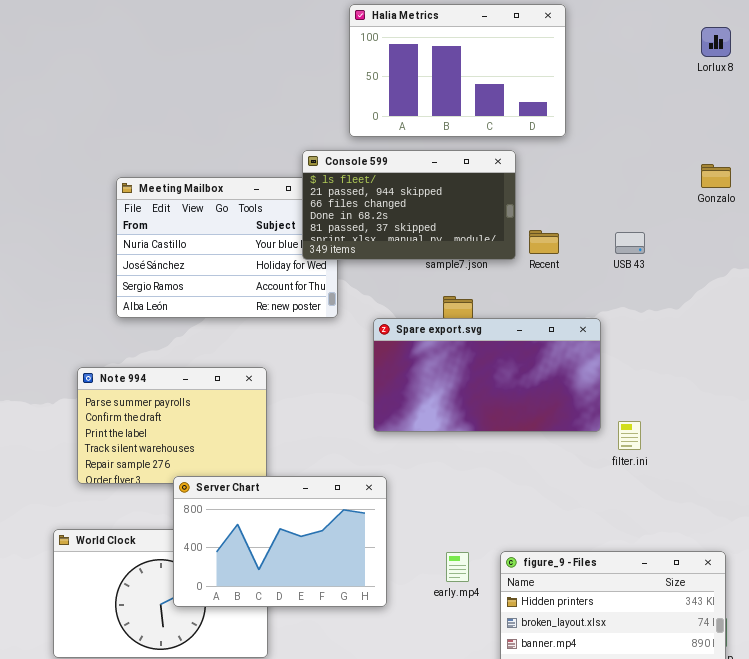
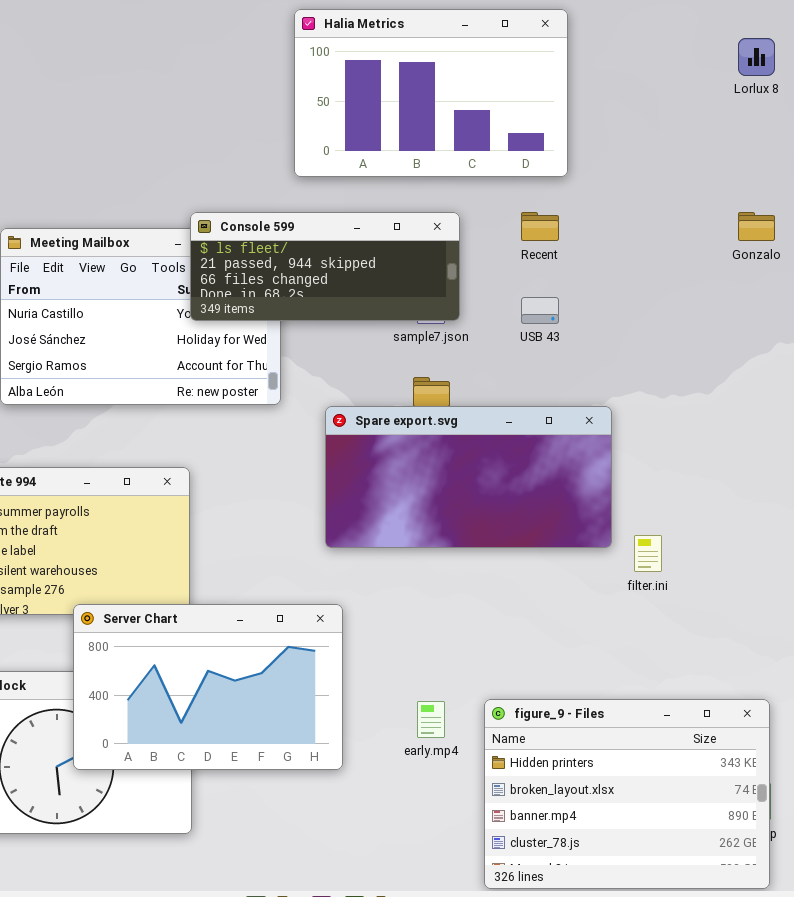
Console 599: [302,150,516,260] -> [190,212,460,321], moved, resized
Recent: [529,230,559,254] -> [521,212,559,241], moved
USB 43: [615,232,645,254] -> [521,297,559,324], moved

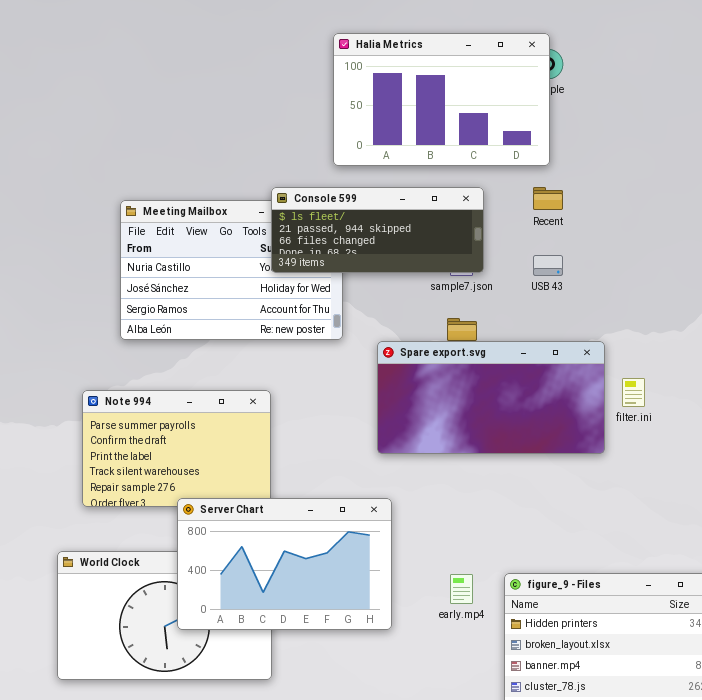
Halia Metrics: [294,9,568,177] -> [333,33,550,166], moved
filter.ini: [634,535,662,572] -> [622,378,645,407], moved

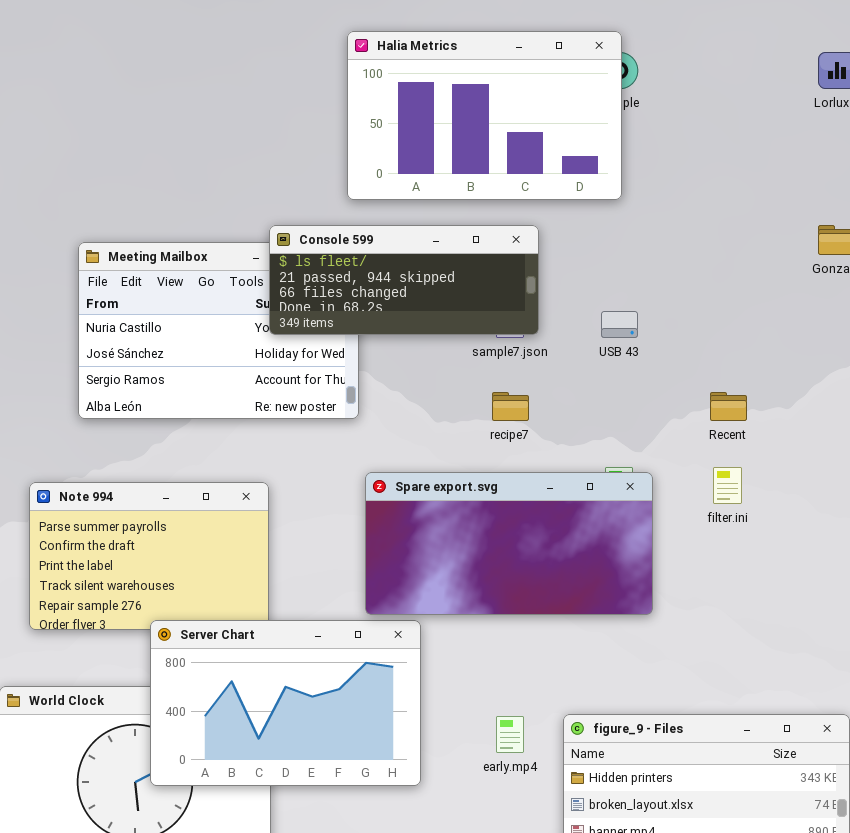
Recent: [533,187,563,210] -> [710,392,747,421], moved
Spare export.svg: [377,341,605,454] -> [365,472,653,615], moved

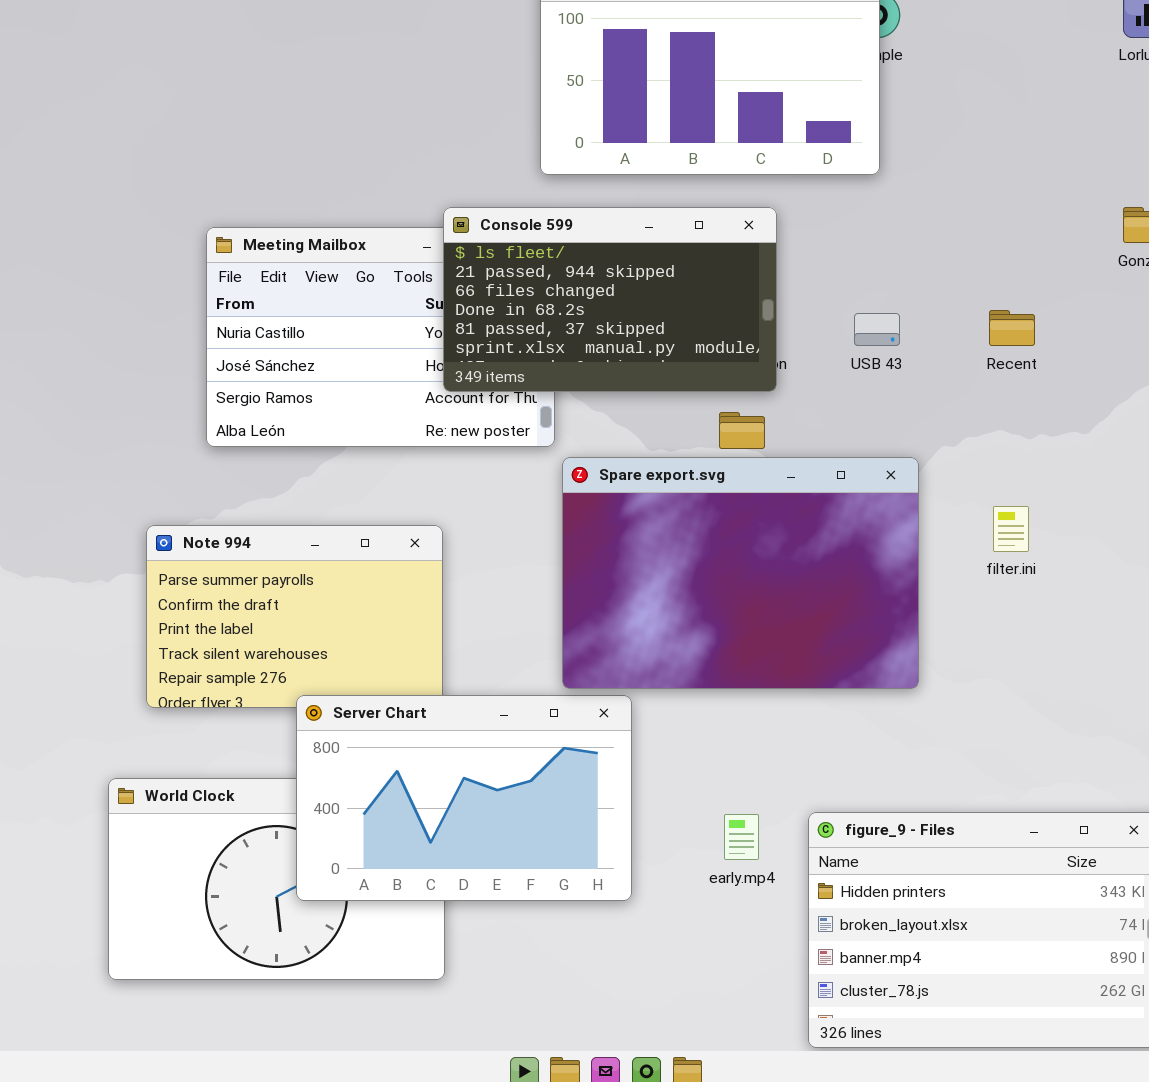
Console 599: [269,225,539,335] -> [443,207,777,392], resized
Recent: [710,392,747,421] -> [989,310,1035,346], moved
Spare export.svg: [365,472,653,615] -> [562,457,919,689], resized

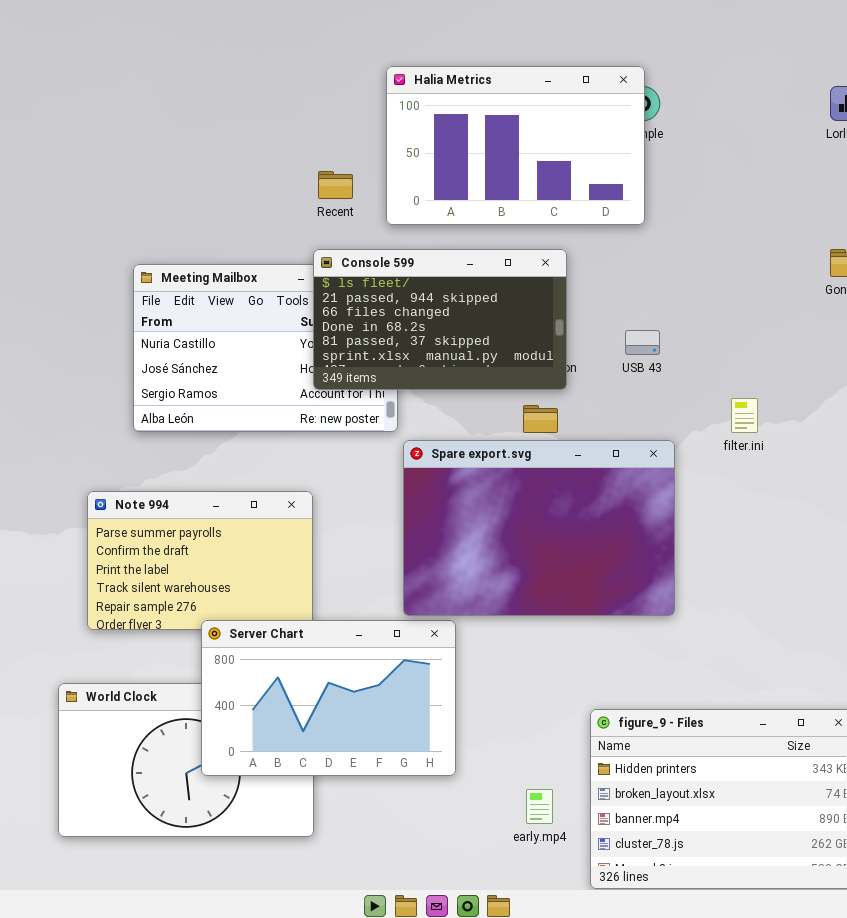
Recent: [989,310,1035,346] -> [318,171,353,199], moved
filter.ini: [993,506,1029,552] -> [731,398,758,433], moved
early.mp4: [724,814,759,860] -> [526,789,553,824], moved

